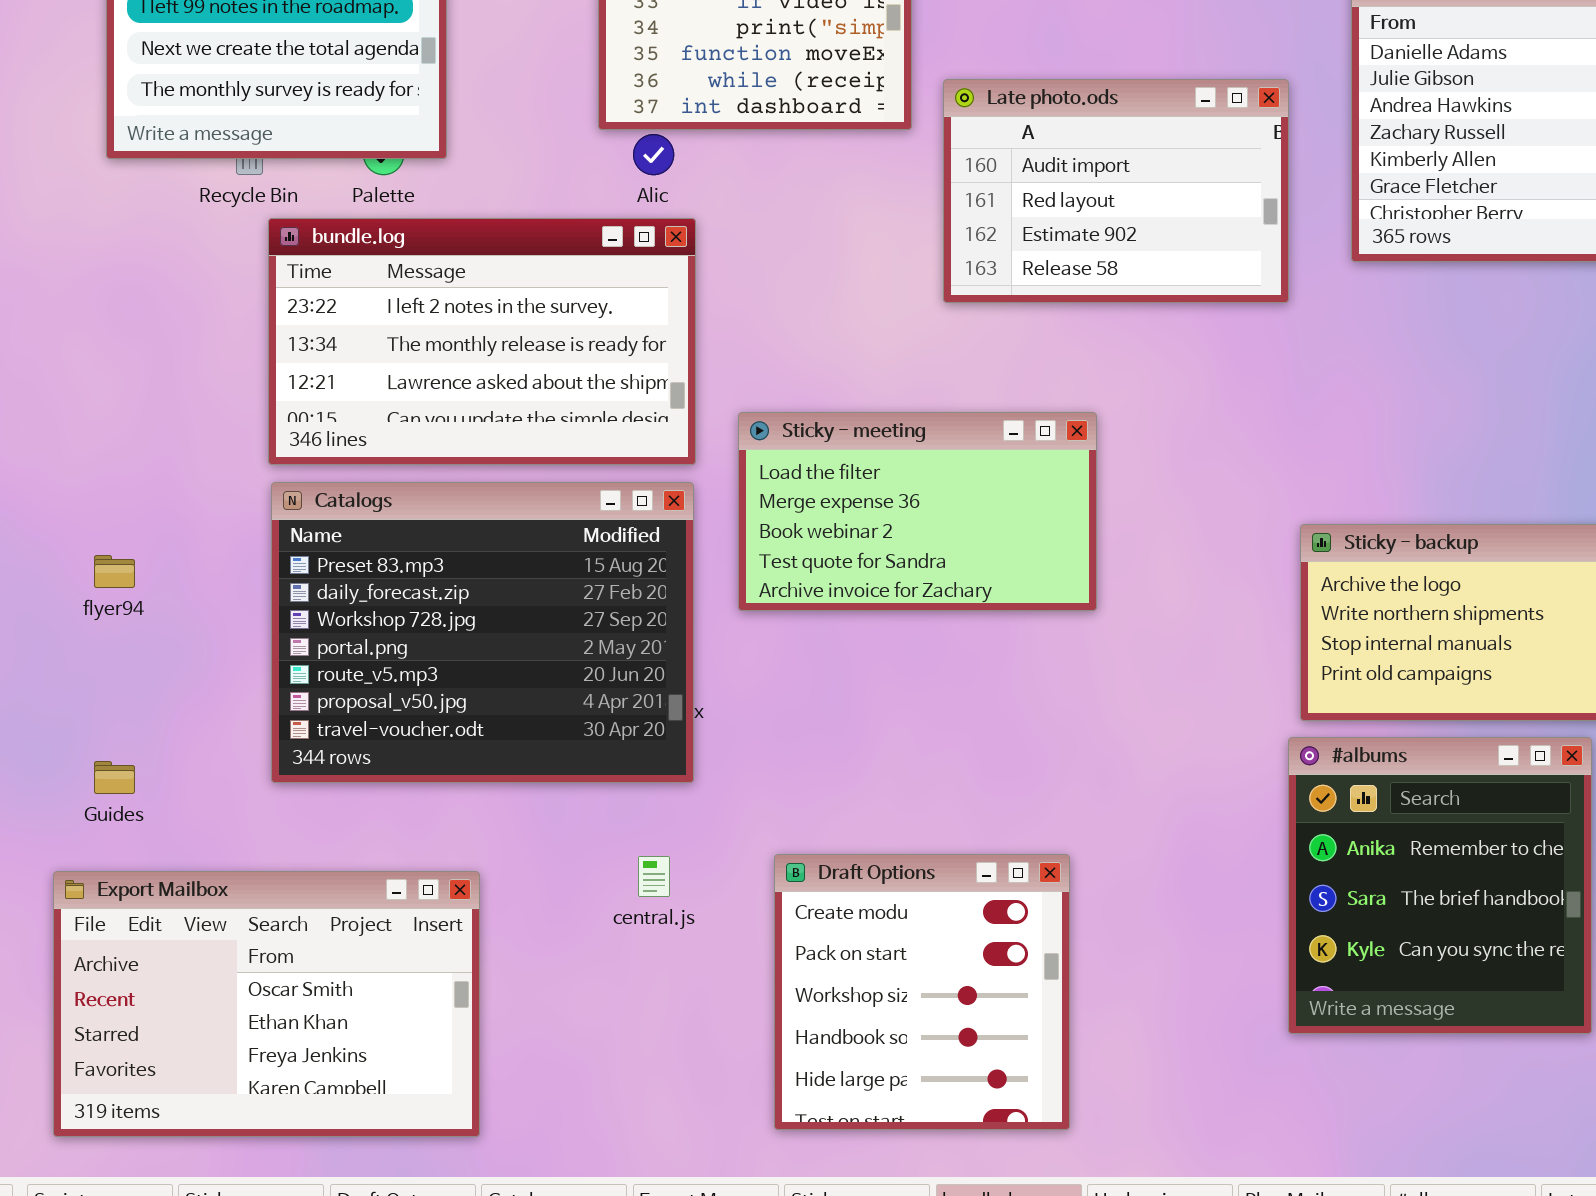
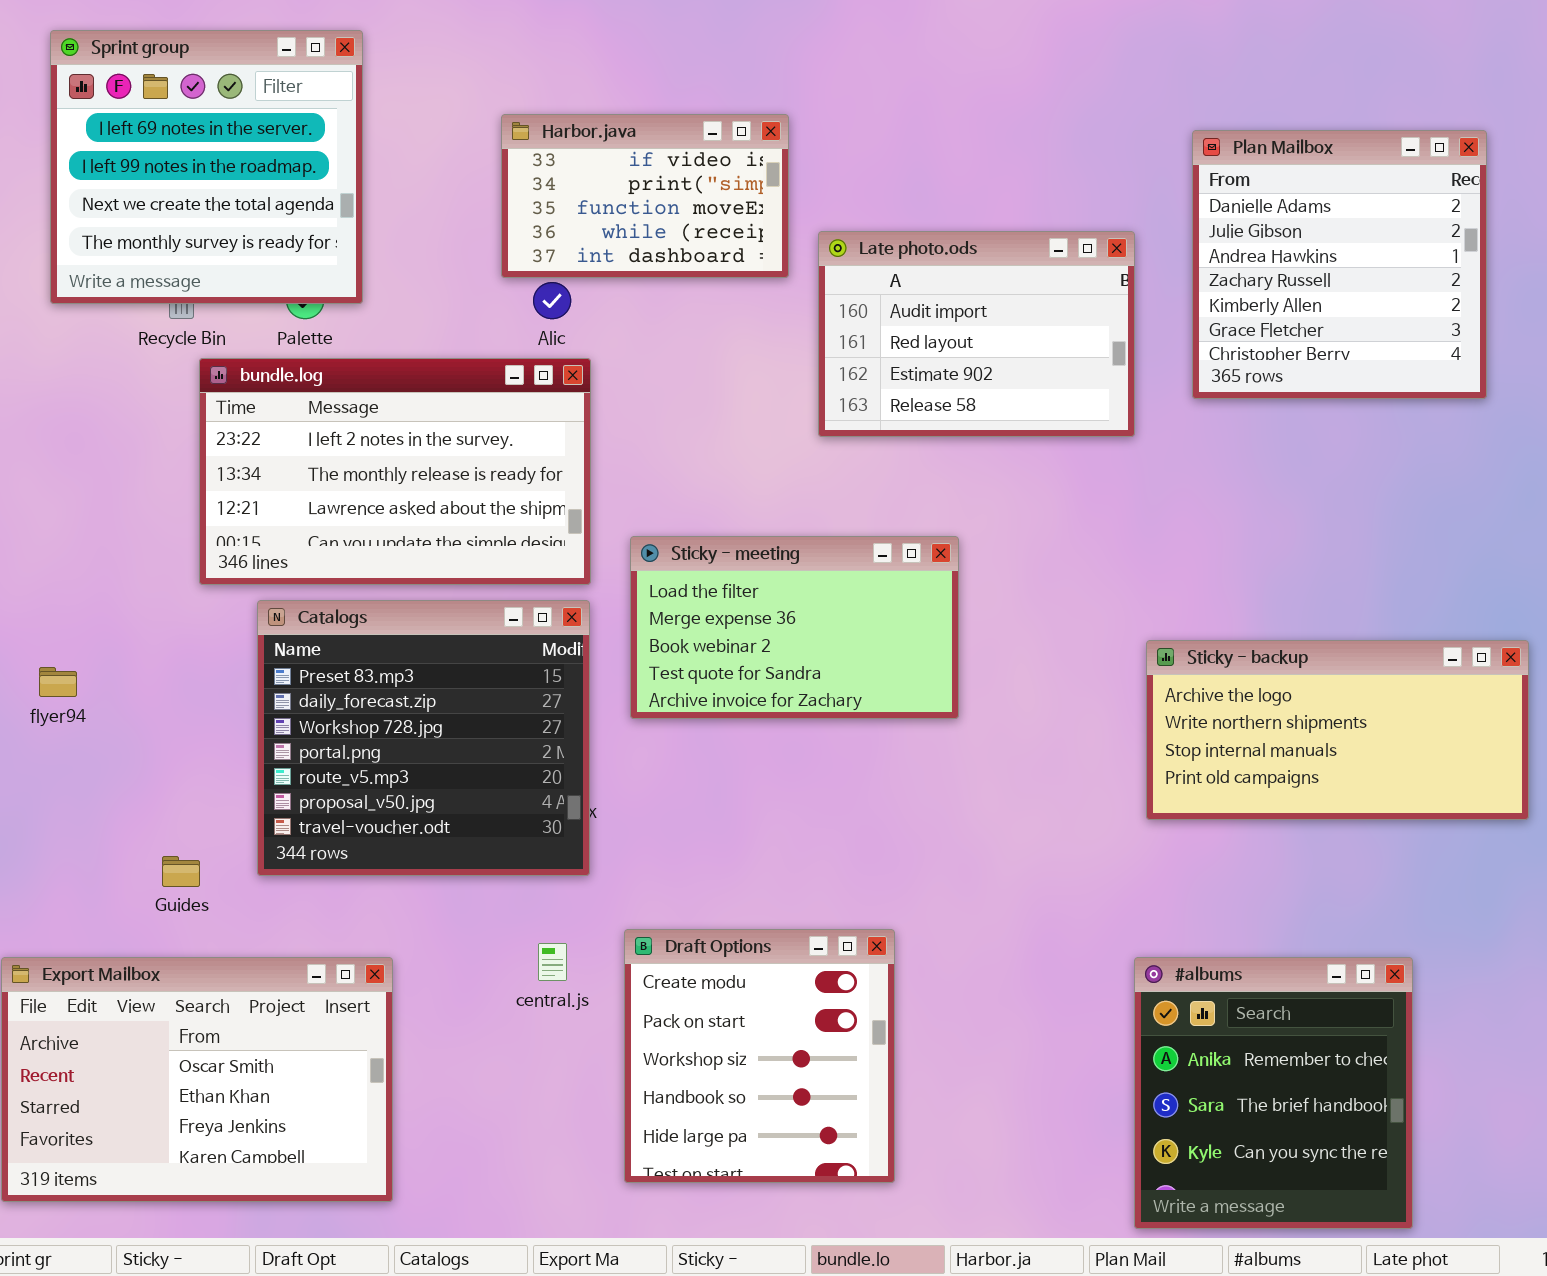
Catalogs: [271,482,694,783] -> [257,600,590,876], resized
#albums: [1288,737,1592,1034] -> [1134,957,1413,1229], moved
Guides: [94,761,135,794] -> [162,856,200,887], moved
Draft Options: [774,854,1070,1130] -> [624,929,895,1183], moved

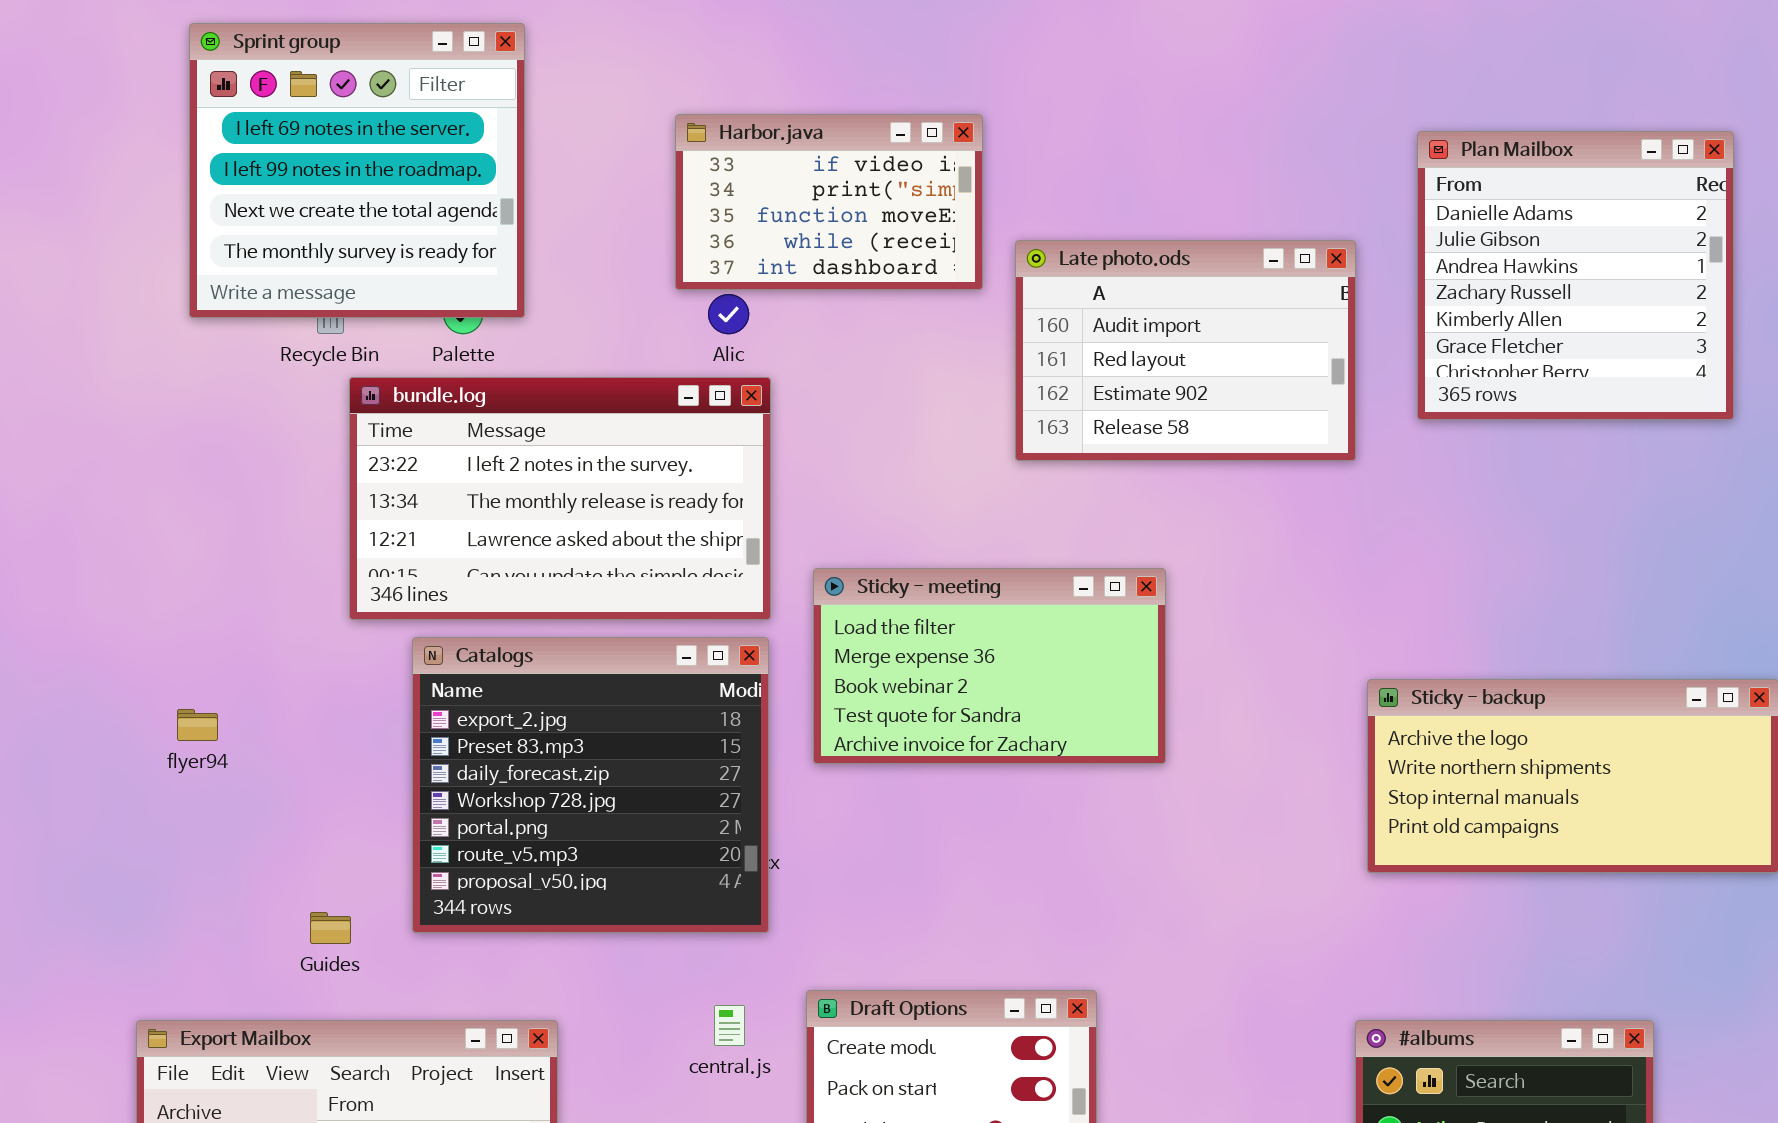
Catalogs: [257,600,590,876] -> [412,637,769,933], scrolled up 1 row

